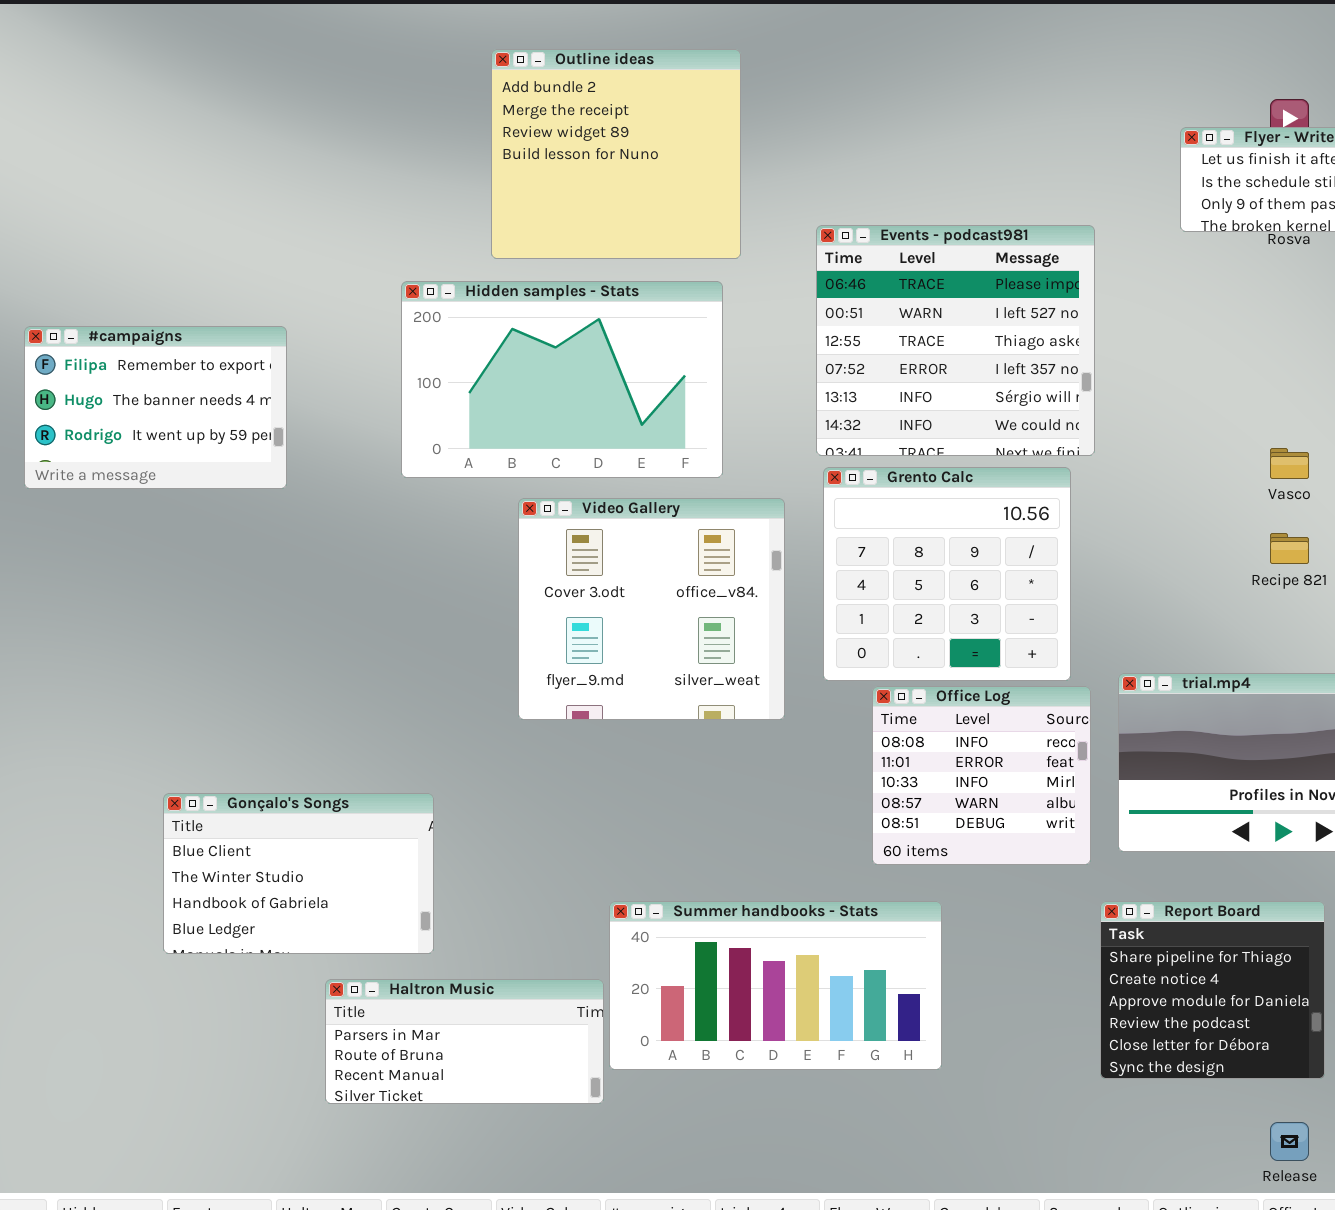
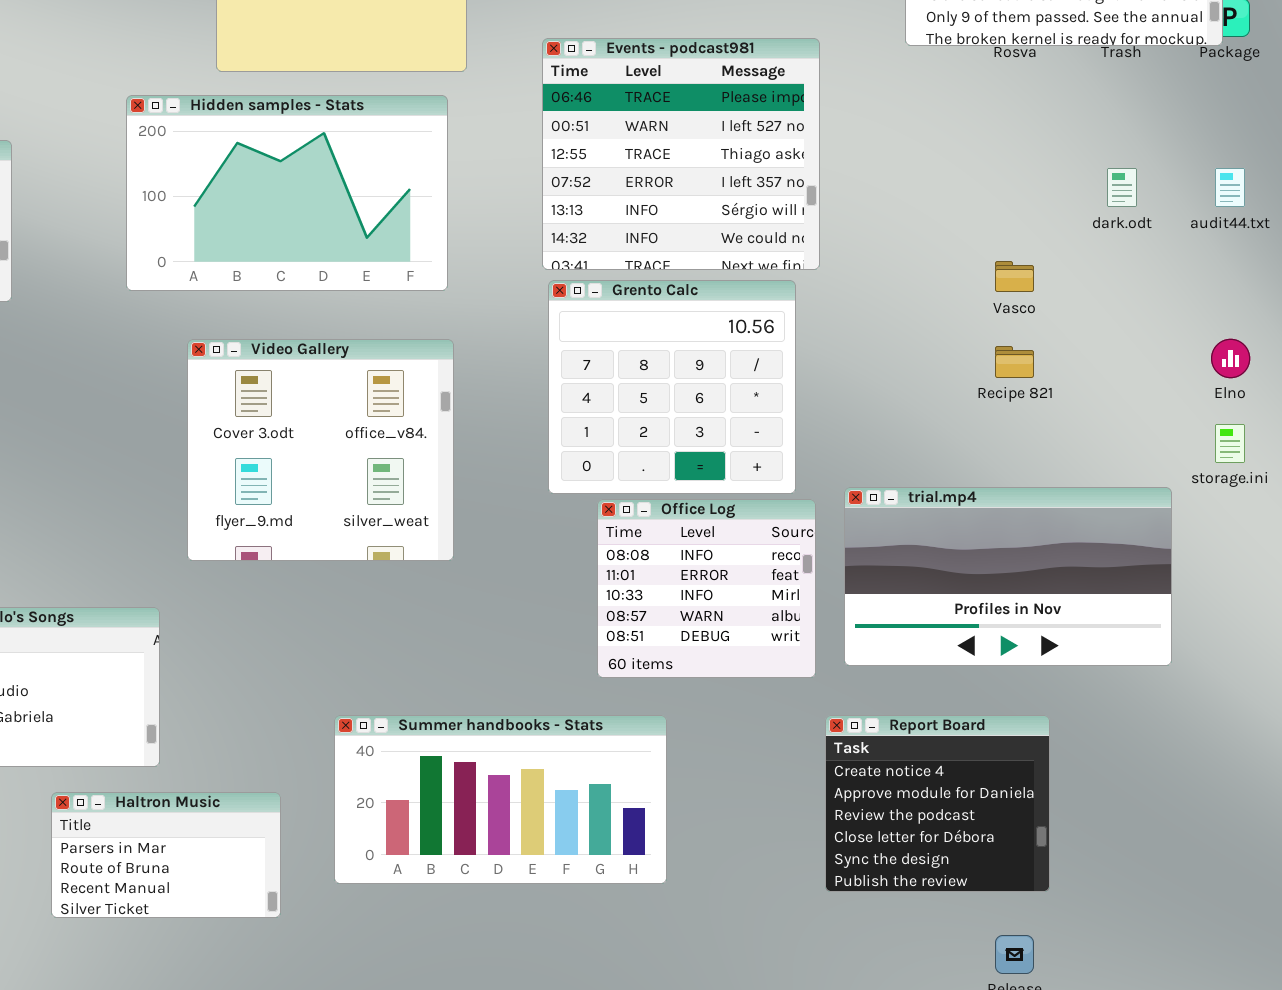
Video Gallery: [518,498,785,720] -> [187,339,454,561], moved
Report Board: [1100,901,1325,1079] -> [825,715,1050,892], scrolled down 1 row
Haltron Music: [325,979,604,1104] -> [51,792,281,918], resized

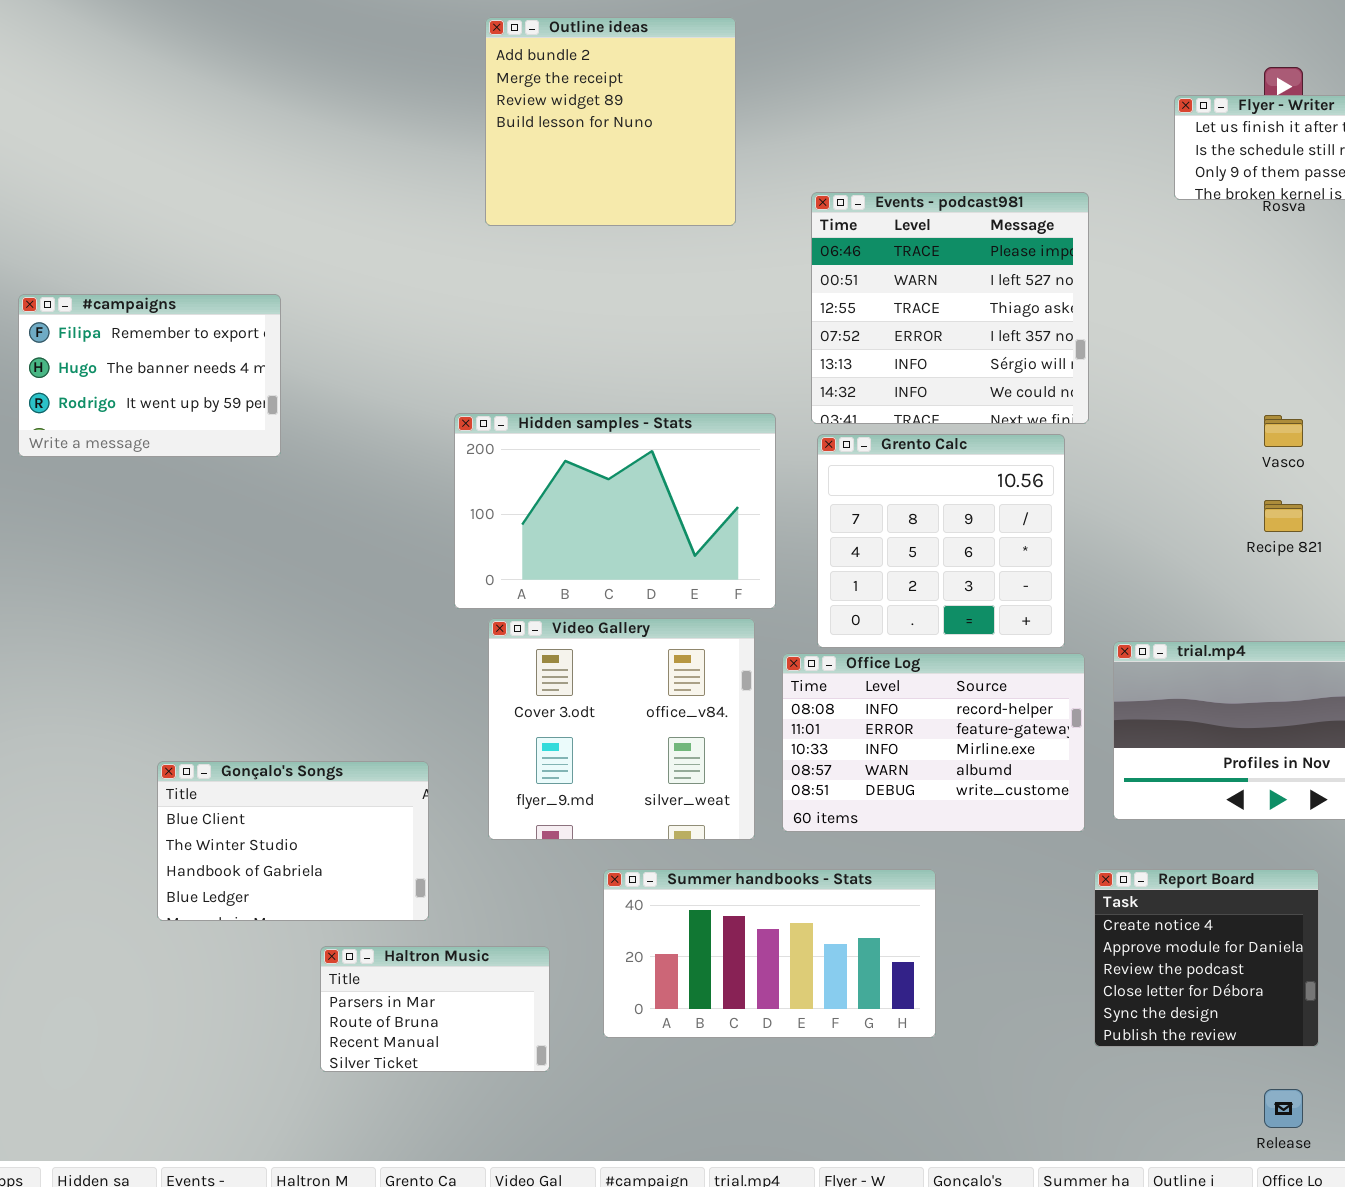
Hidden samples - Stats: [126,95,448,291] -> [454,413,776,609], moved
Video Gallery: [187,339,454,561] -> [488,618,755,840], moved
Office Log: [597,499,816,678] -> [782,653,1085,832], resized

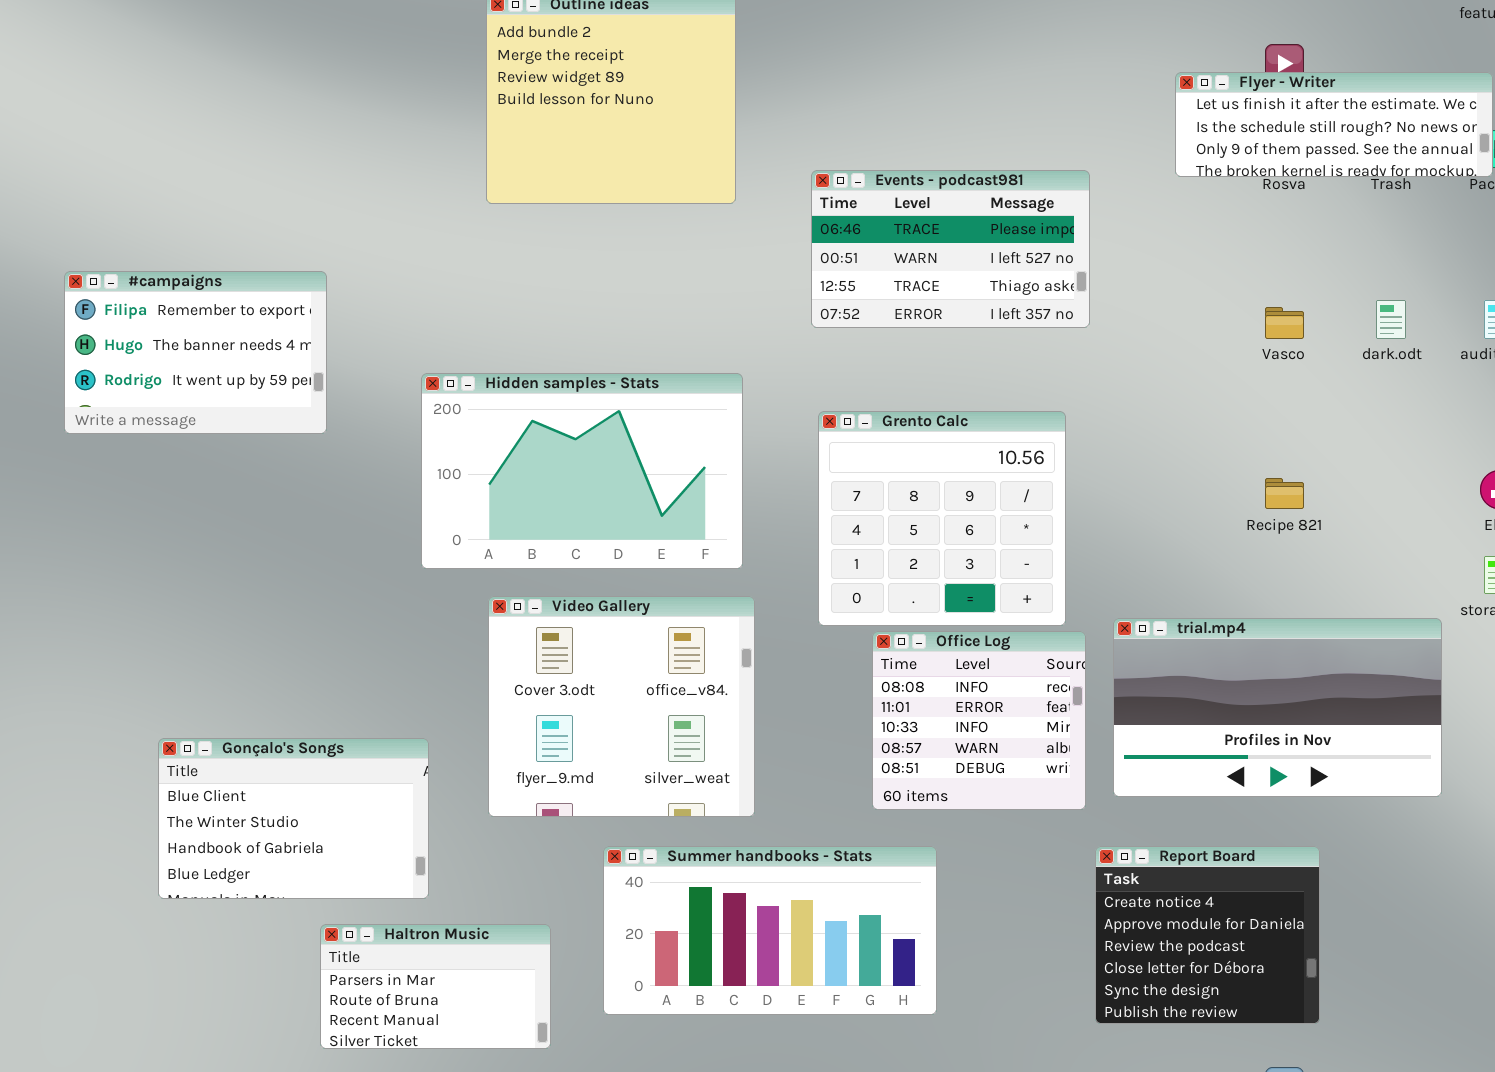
Events - podcast981: [811,192,1089,424] -> [811,170,1090,328], resized
#campaigns: [18,294,281,457] -> [64,271,327,434], moved
Hidden samples - Stats: [454,413,776,609] -> [421,373,743,569], moved
Vasco: [1264,415,1303,447] -> [1265,307,1304,339], moved
Office Log: [782,653,1085,832] -> [872,631,1086,810], resized

